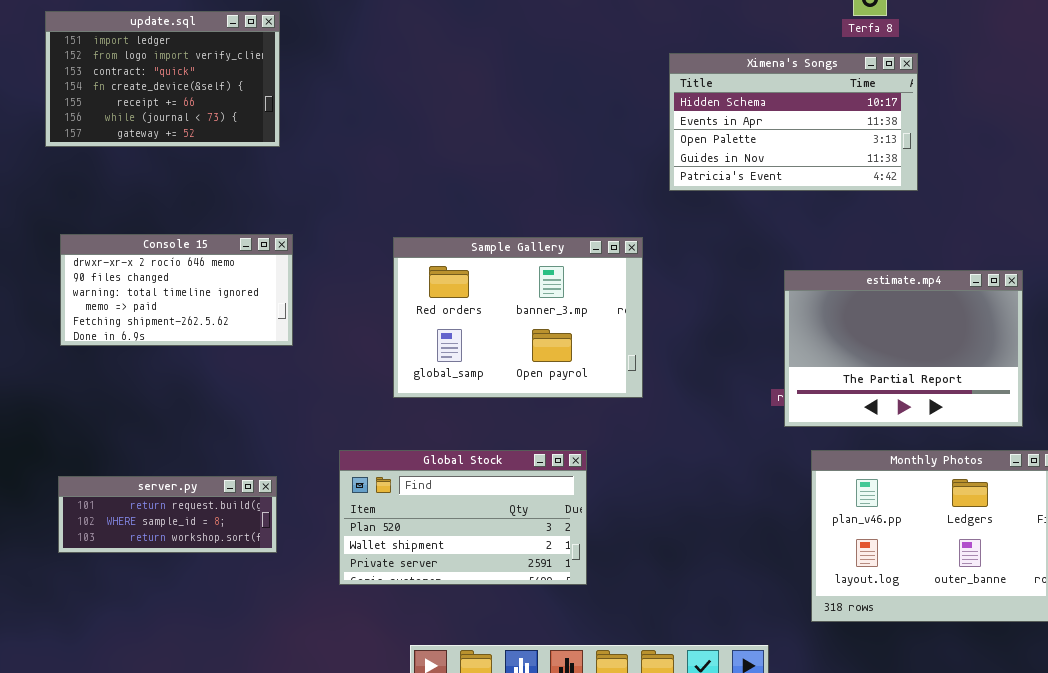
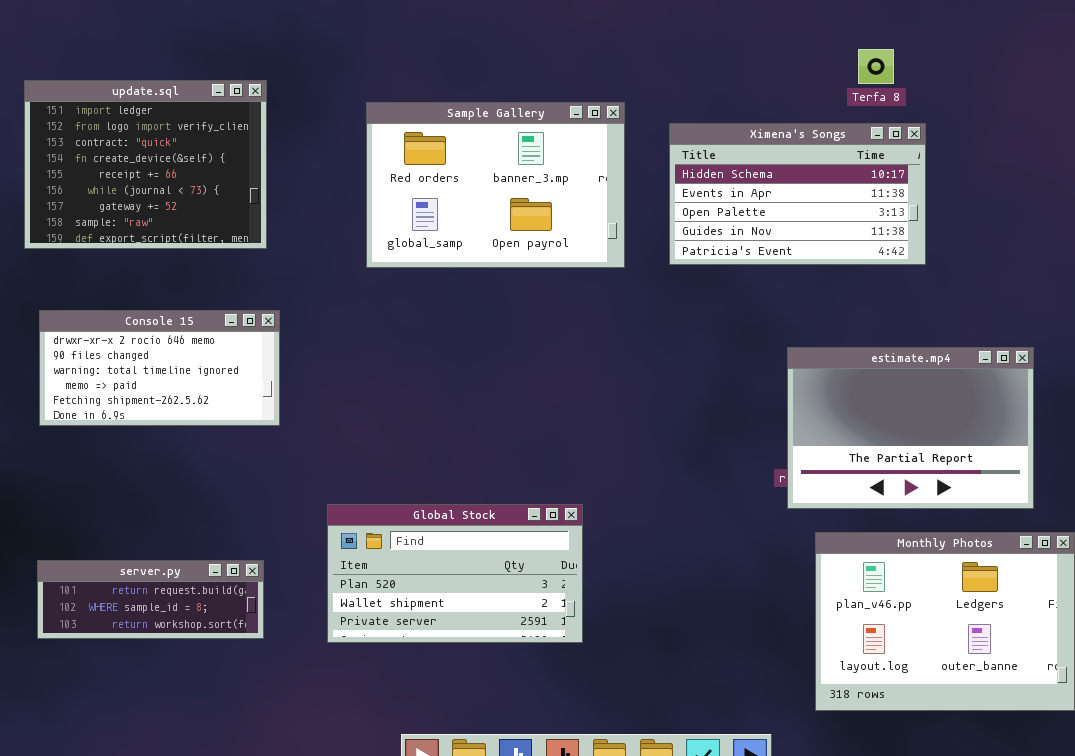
update.sql: [45,11,280,147] -> [24,80,267,249], resized
Sample Gallery: [393,237,643,398] -> [366,102,625,268], moved
Global Stock: [339,450,587,585] -> [327,504,583,643], moved

